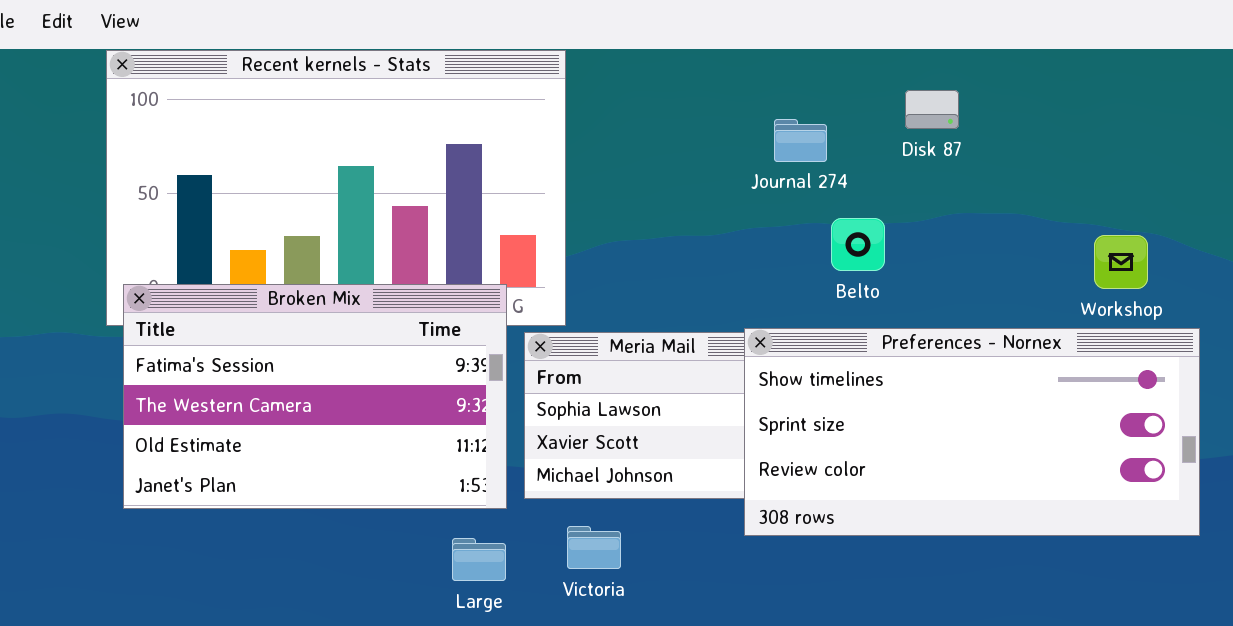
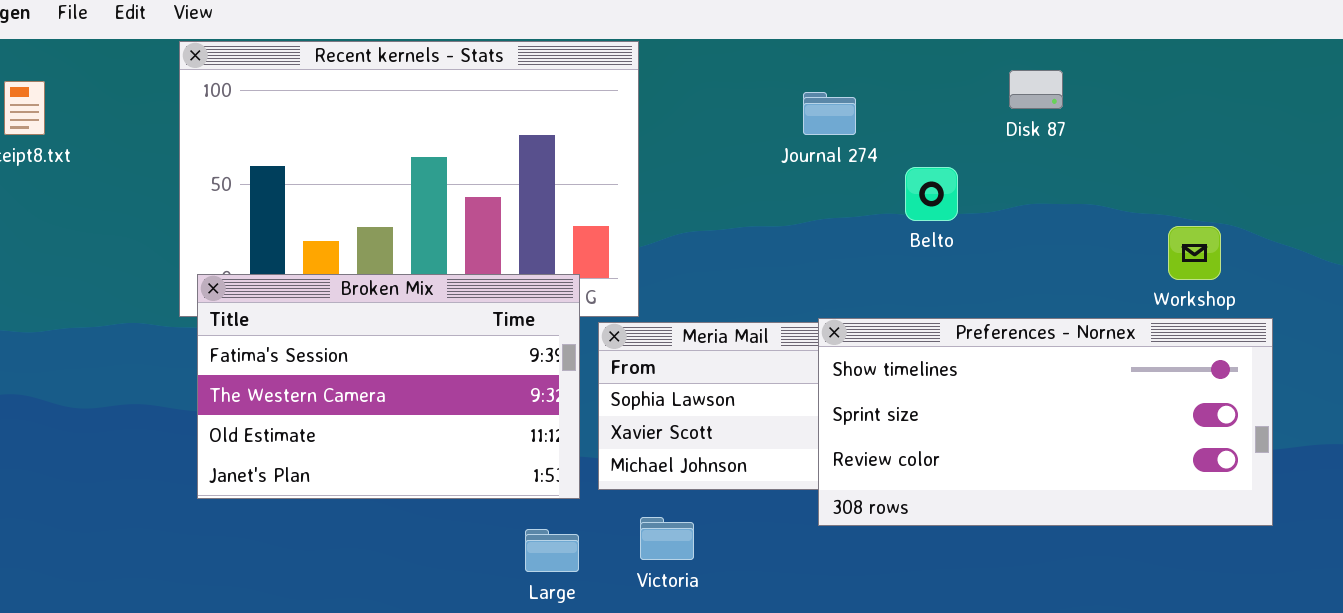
Disk 87: [905,90,959,129] -> [1009,70,1063,109], moved
Journal 274: [774,119,827,162] -> [803,92,856,135], moved
Belto: [831,218,885,271] -> [905,167,958,221], moved

